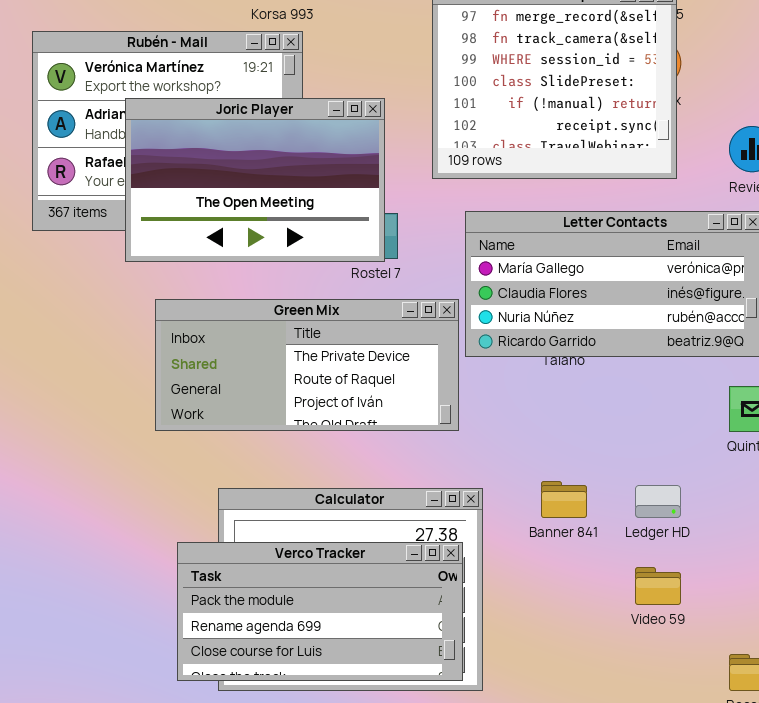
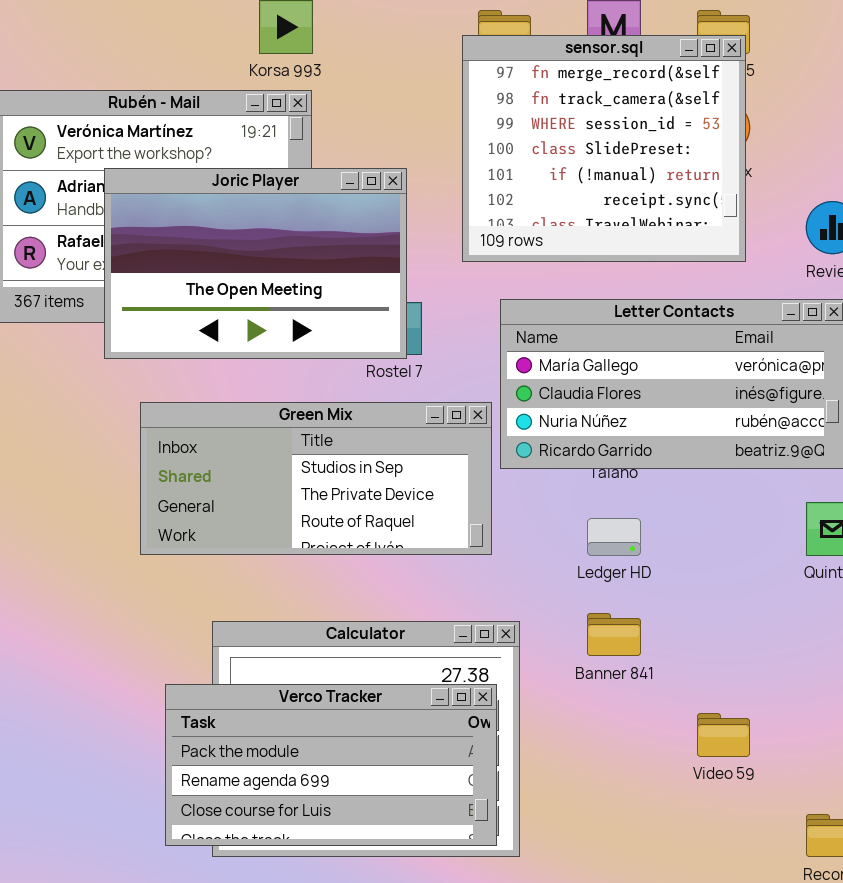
Green Mix: [155,299,459,431] -> [140,402,492,555], scrolled up 1 row
Ledger HD: [635,485,681,518] -> [587,518,641,556], moved

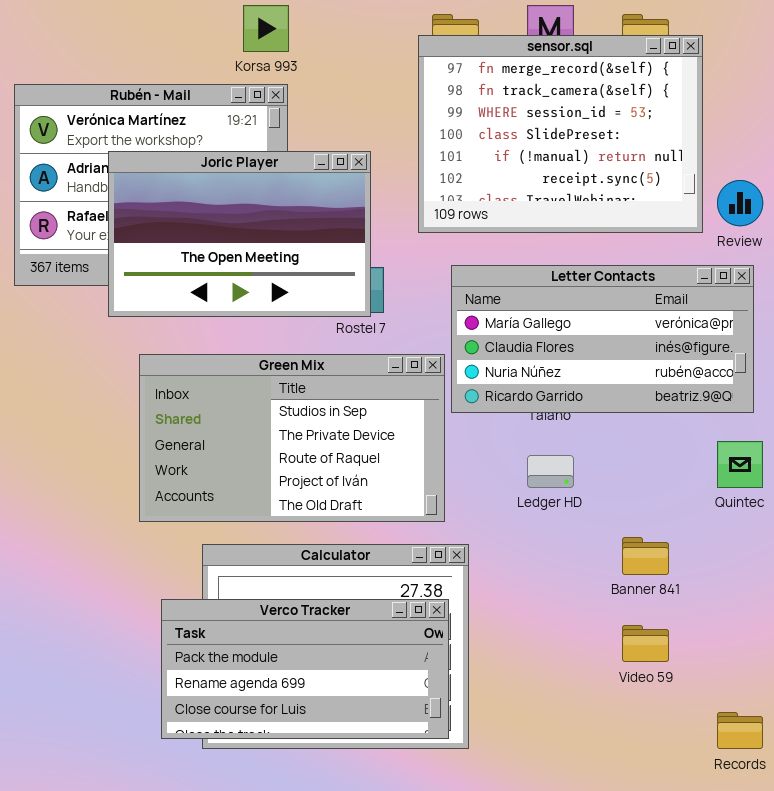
sensor.sql: [462,35,746,262] -> [418,35,703,233], resized
Green Mix: [140,402,492,555] -> [139,354,445,522], resized
Banner 841: [587,613,641,656] -> [622,537,669,575], moved

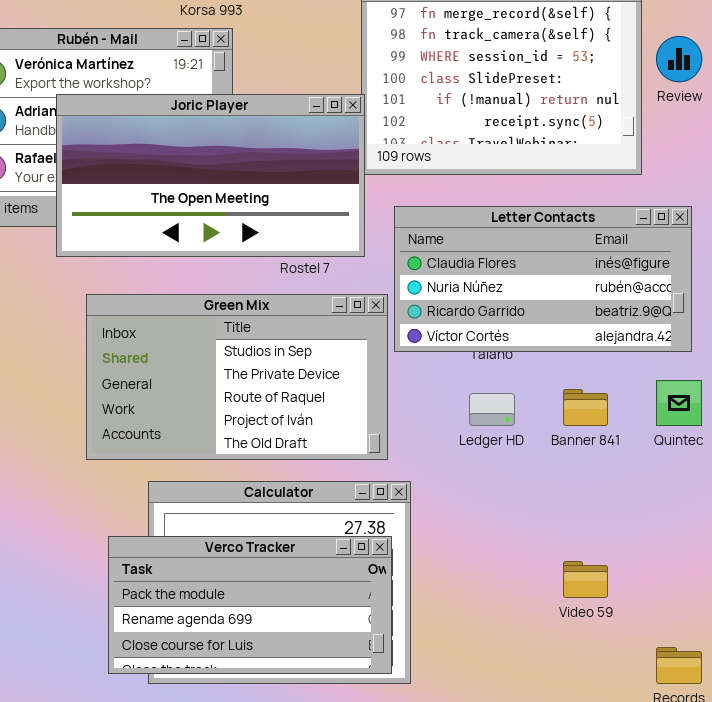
Joric Player: [108,151,371,317] -> [56,94,365,257], resized
Review: [717,180,763,226] -> [656,36,702,82], moved
Letter Contacts: [451,265,754,413] -> [394,206,692,352], scrolled down 1 row
Banner 841: [622,537,669,575] -> [563,389,608,426], moved

